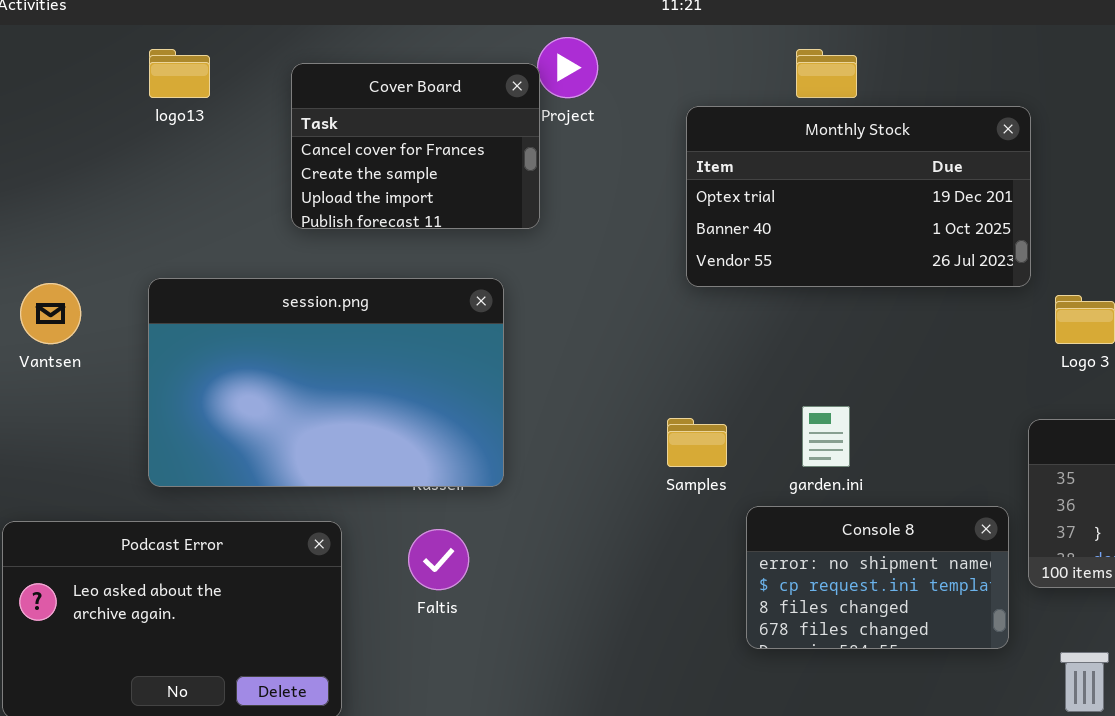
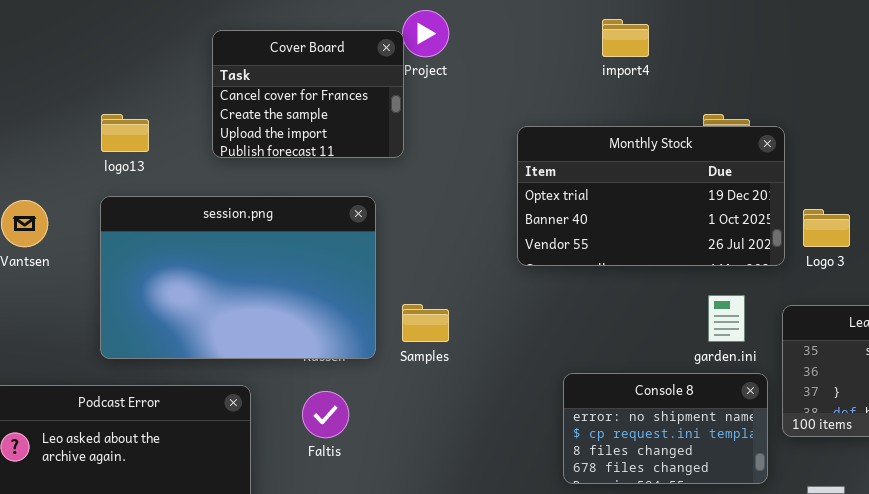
logo13: [149,49,210,98] -> [101,114,149,152], moved
Monthly Stock: [686,106,1031,287] -> [517,126,785,266], moved
garden.ini: [802,406,850,467] -> [708,295,745,342], moved
Samples: [667,418,727,467] -> [402,304,449,342], moved

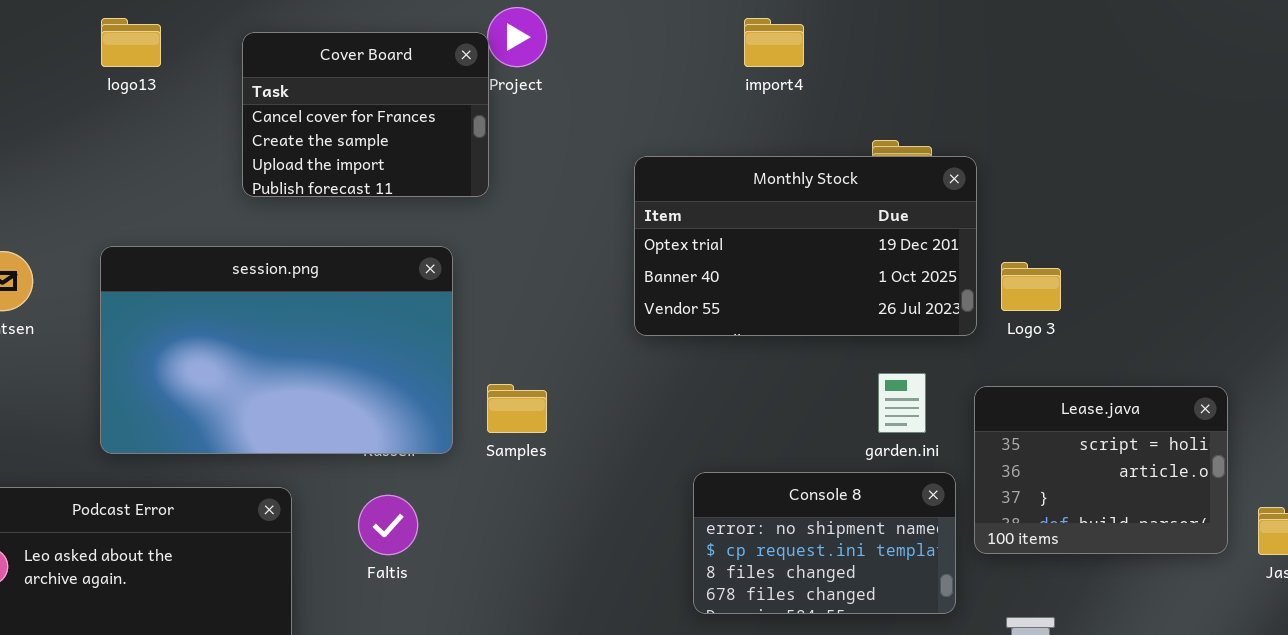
logo13: [101,114,149,152] -> [101,18,161,67], moved

